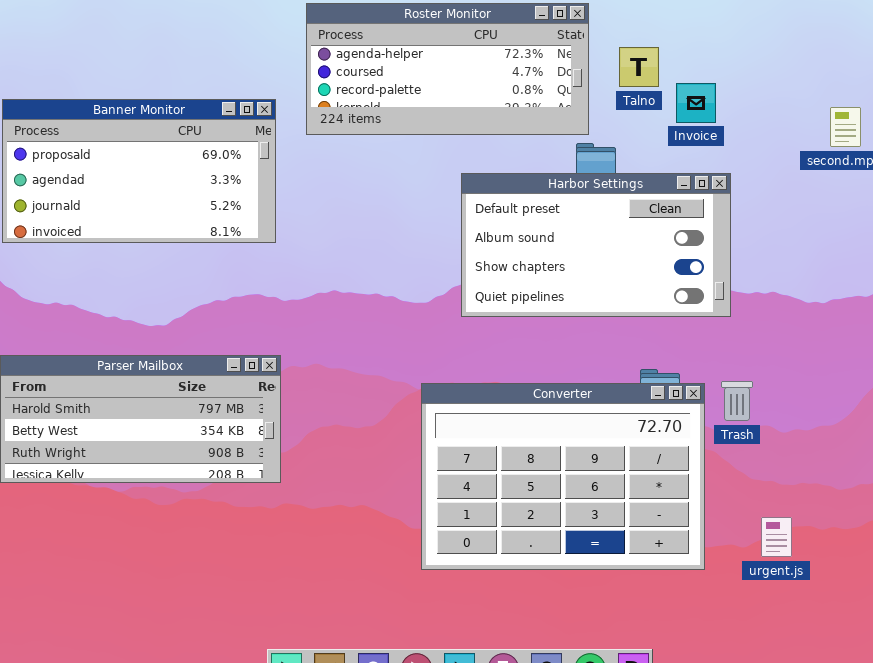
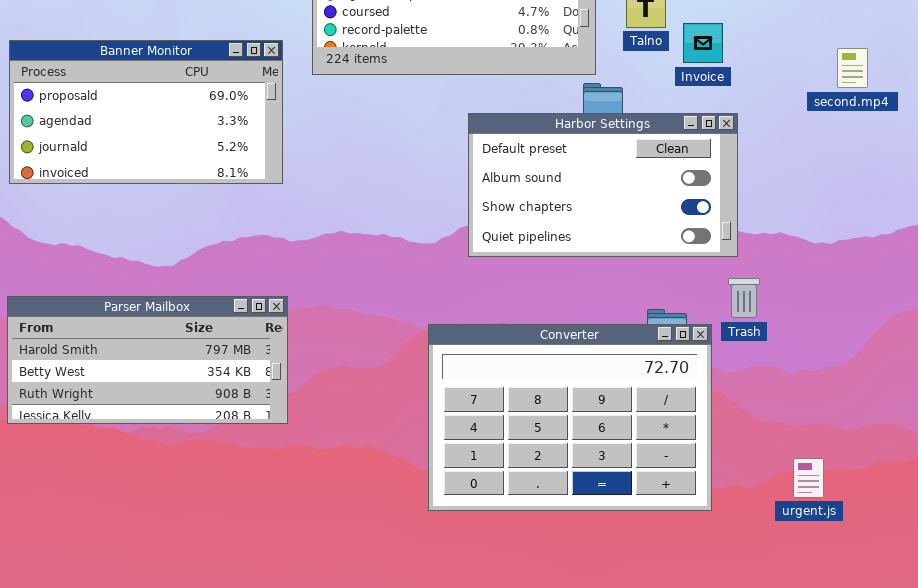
Trash: [721,381,753,421] -> [728,278,760,318], moved
urgent.js: [761,517,792,557] -> [793,458,824,498], moved

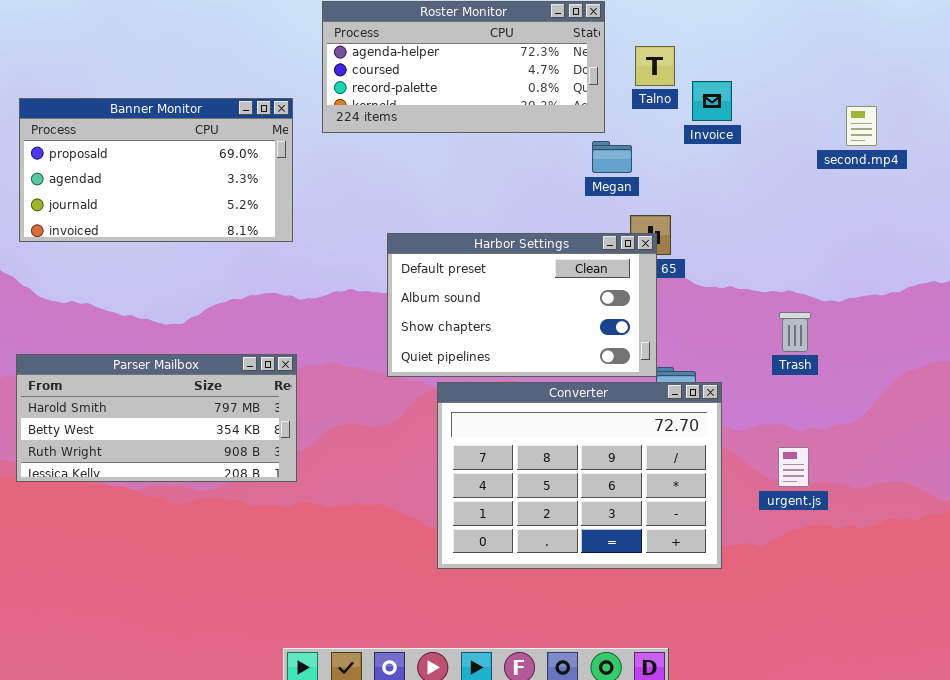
Harbor Settings: [468,113,738,257] -> [387,233,657,377], moved
Trash: [728,278,760,318] -> [779,312,811,352], moved
urgent.js: [793,458,824,498] -> [778,447,809,487], moved

